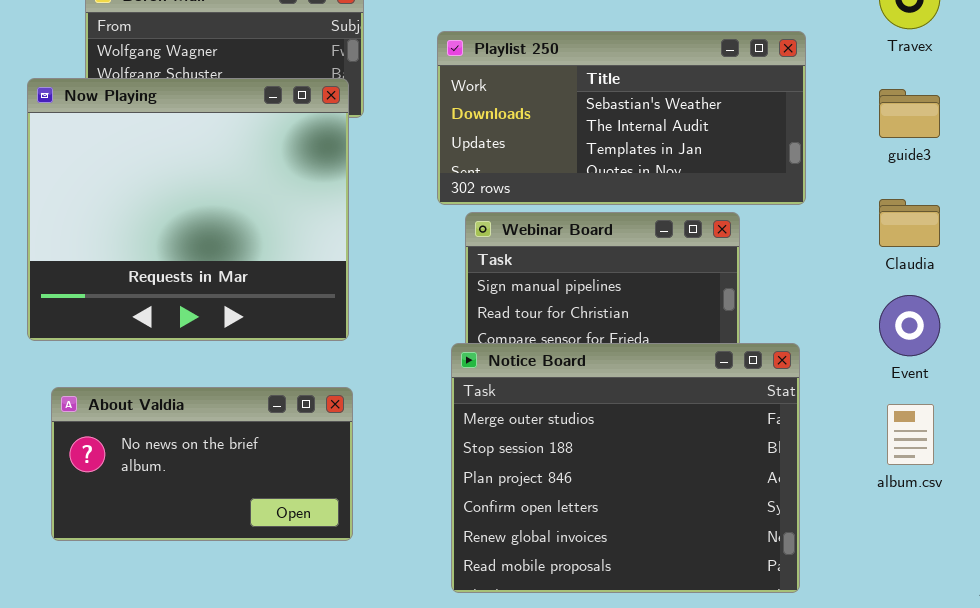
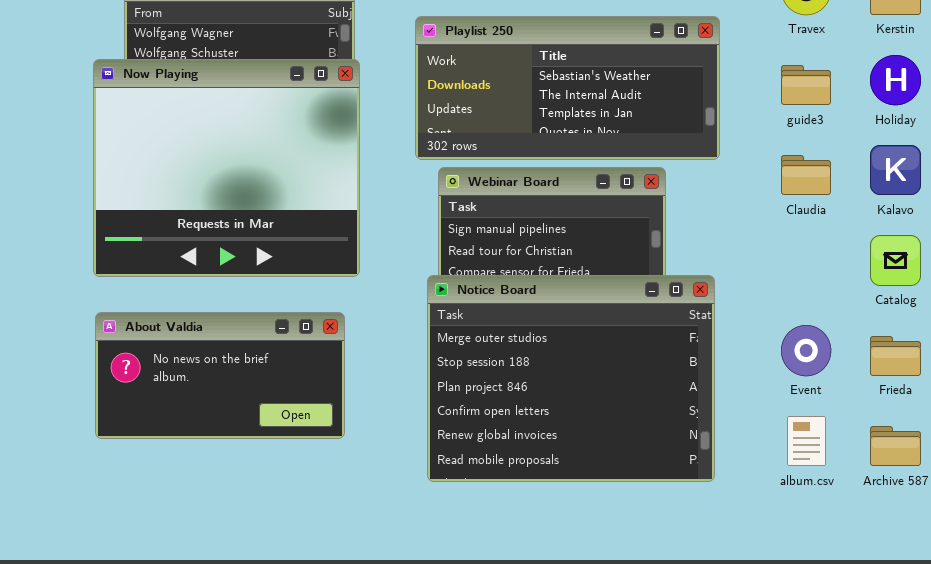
Now Playing: [27,78,349,341] -> [93,59,360,277], moved
Event: [879,295,940,356] -> [781,325,831,376], moved
album.csv: [887,404,934,465] -> [787,416,826,466], moved

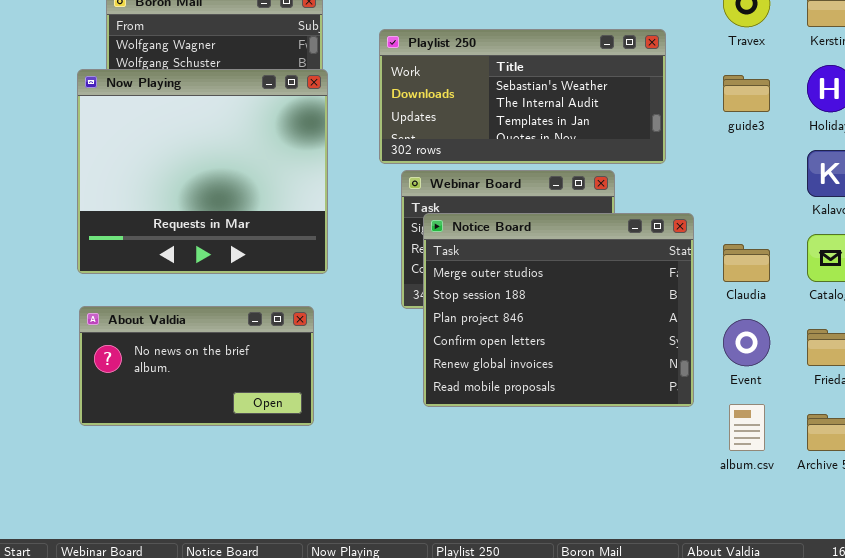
Claudia: [781,155,831,195] -> [723,244,770,282], moved
Notice Board: [427,275,715,482] -> [423,213,694,407], moved

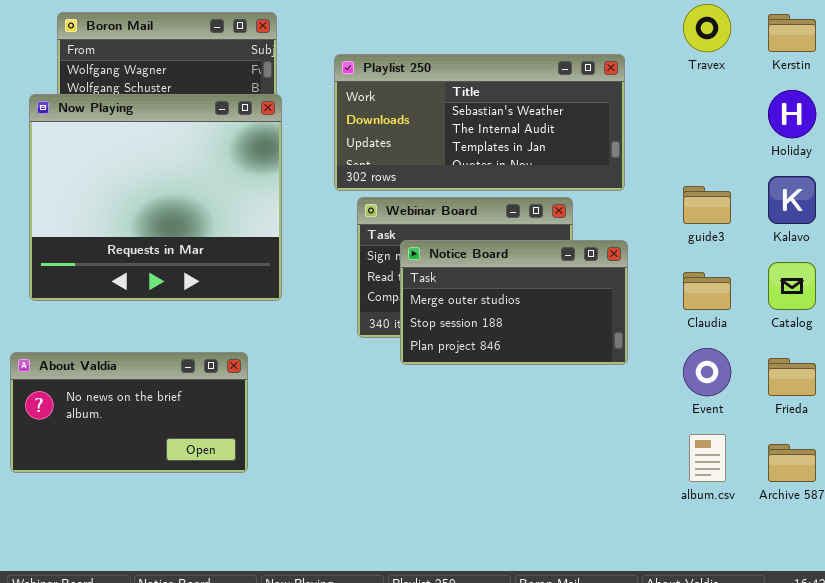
guide3: [723,75,770,112] -> [683,186,731,224], moved
Notice Board: [423,213,694,407] -> [400,240,628,365], moved, resized
About Valdia: [79,306,314,426] -> [10,352,248,473], moved

